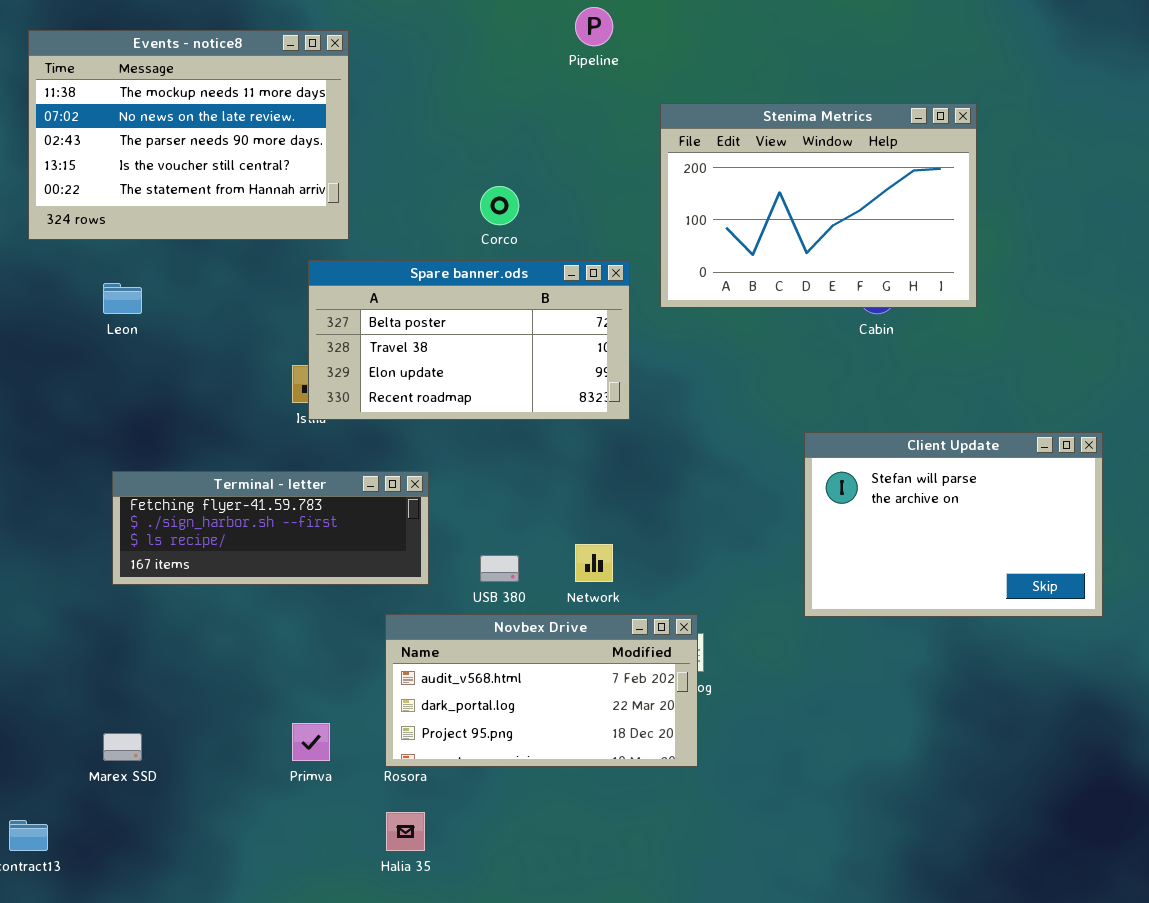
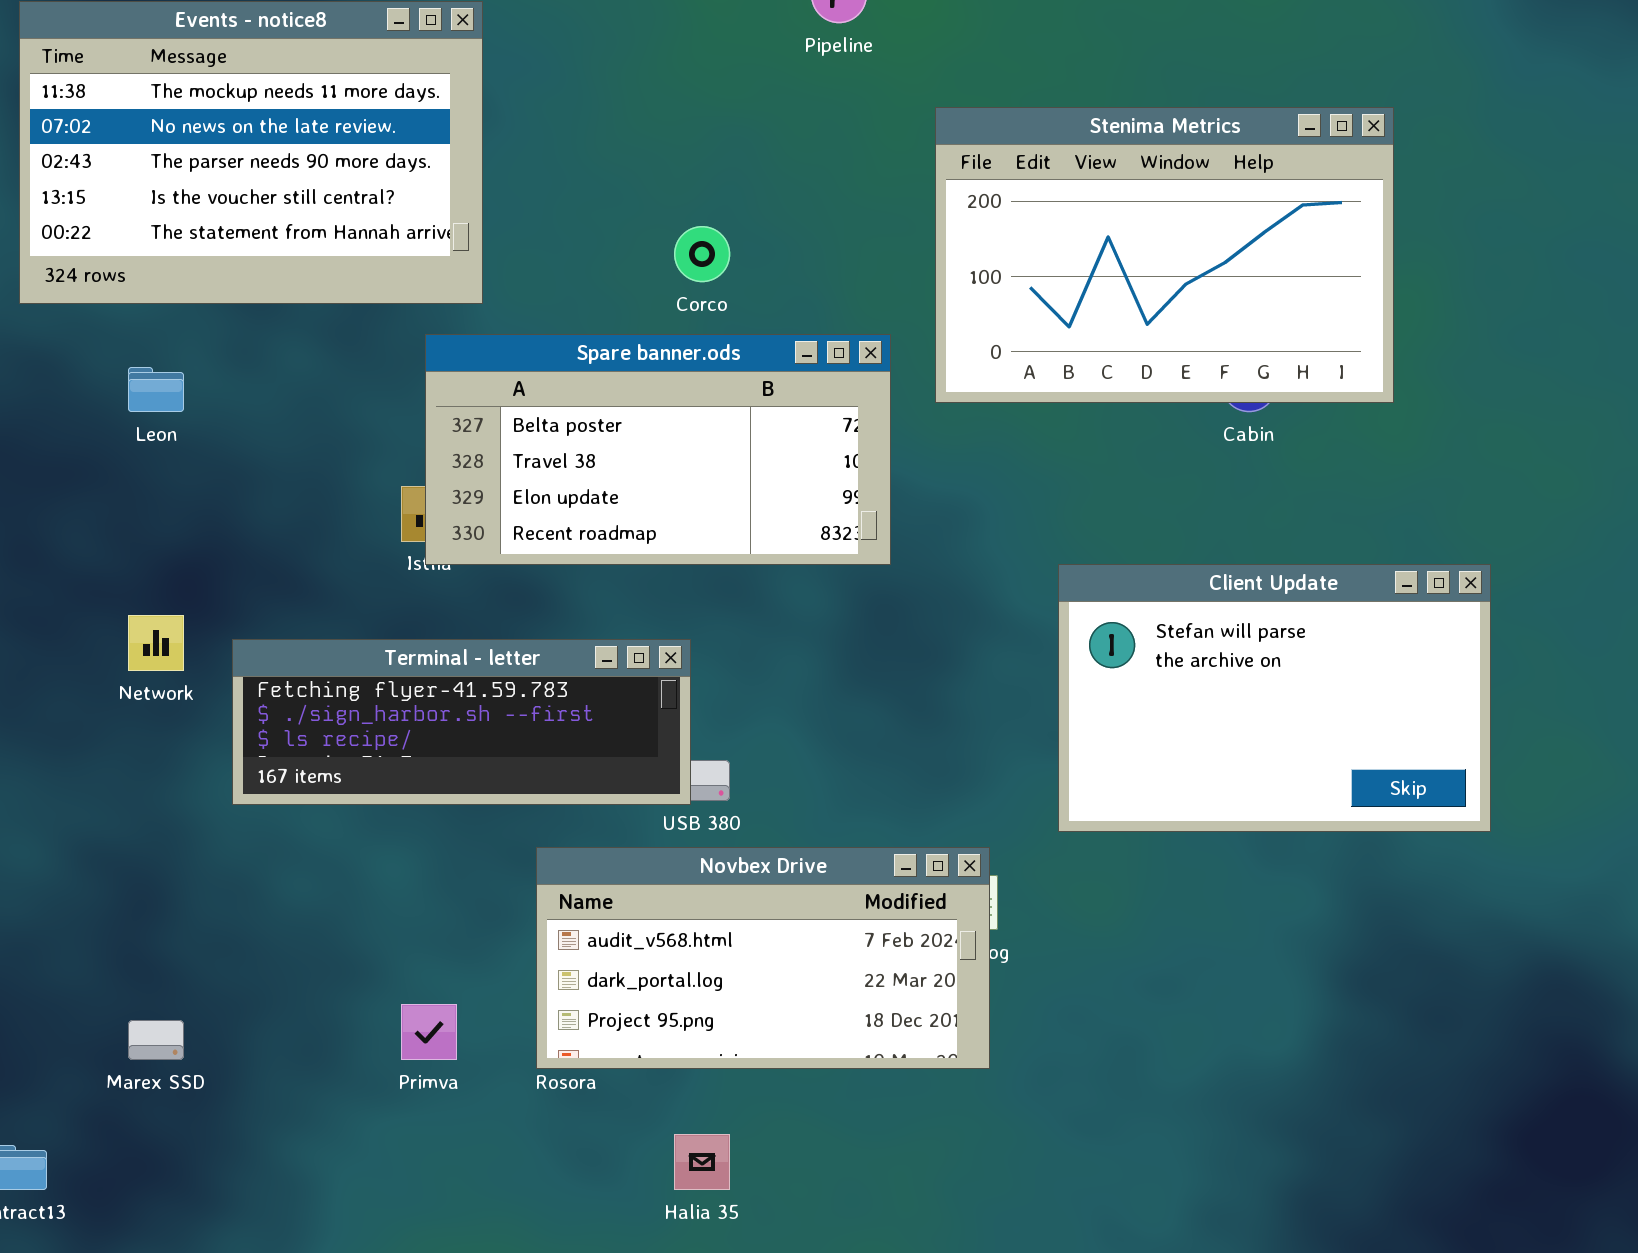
Client Update: [804,432,1103,617] -> [1058,564,1491,832], moved
Terminal - letter: [112,471,429,585] -> [232,639,691,805], moved
Network: [575,544,613,582] -> [128,615,184,671], moved
Halia 35: [386,812,425,851] -> [674,1134,730,1190], moved

